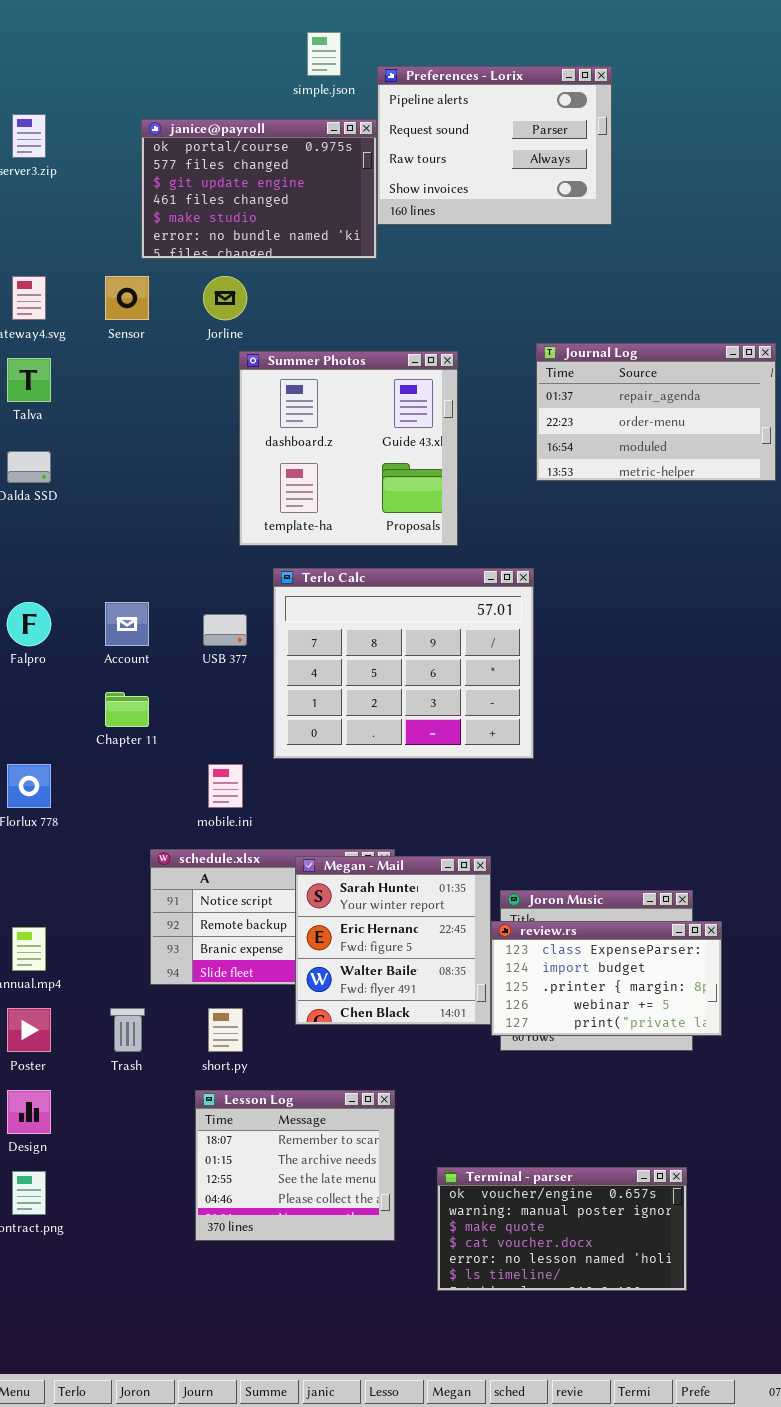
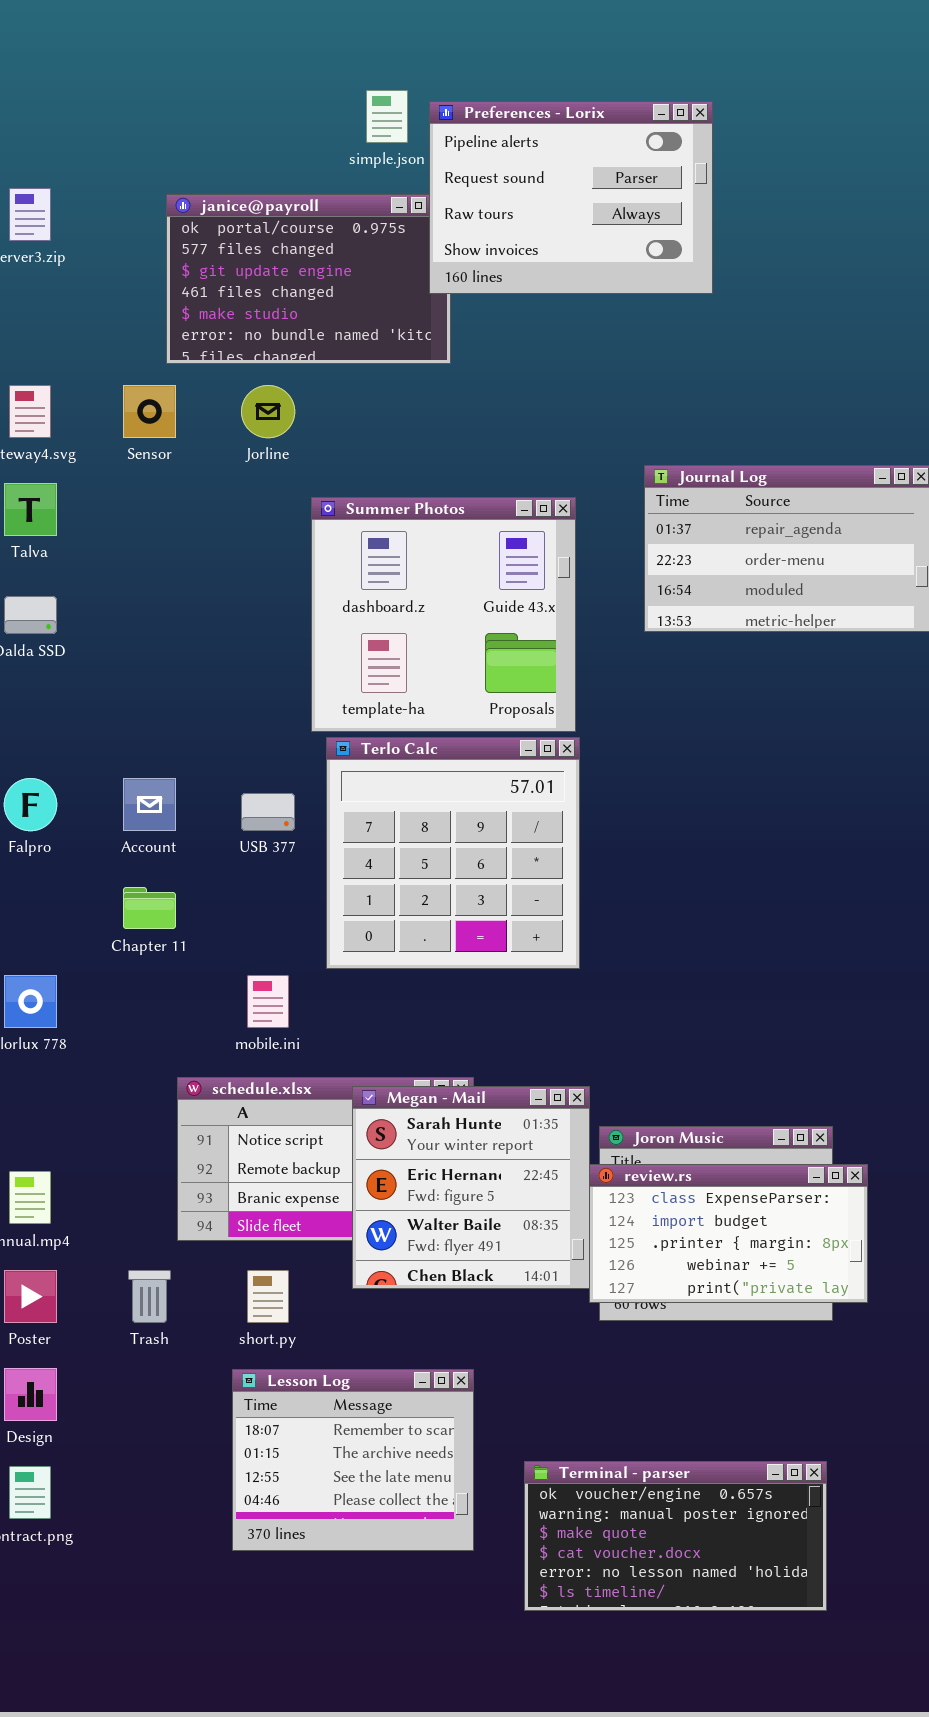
Preferences - Lorix: [377,66,612,225] -> [429,101,713,294], moved
Summer Photos: [239,351,458,546] -> [311,497,576,732], moved
Terlo Calc: [273,568,534,759] -> [326,737,580,969], resized

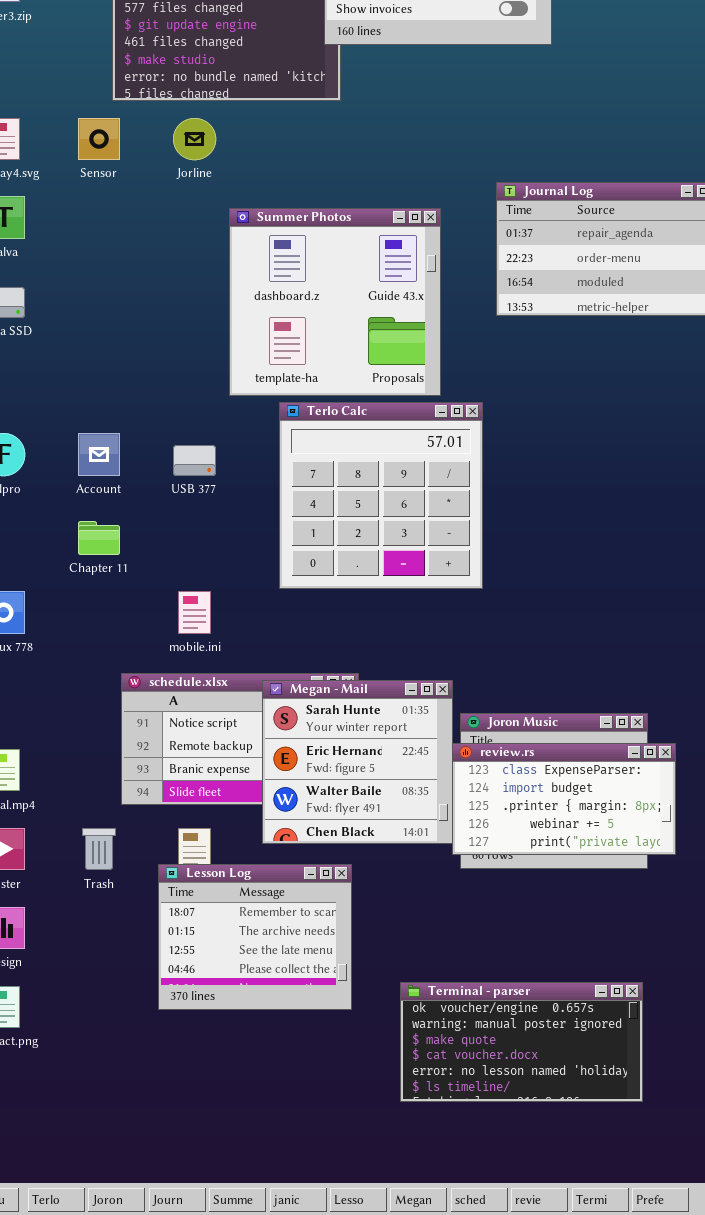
Terlo Calc: [326,737,580,969] -> [279,402,483,589], moved
Lesson Log: [232,1369,474,1551] -> [158,864,352,1010], moved

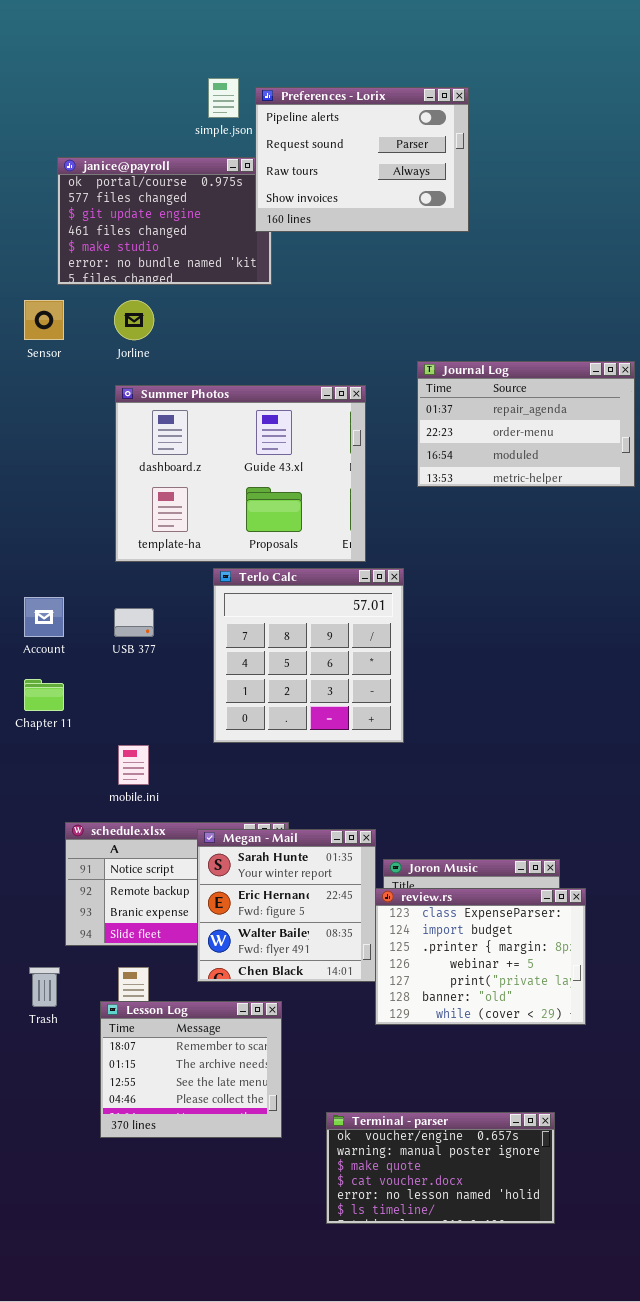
Summer Photos: [229,208,441,396] -> [115,385,366,562], resized
review.rs: [452,743,676,855] -> [375,888,586,1025], resized

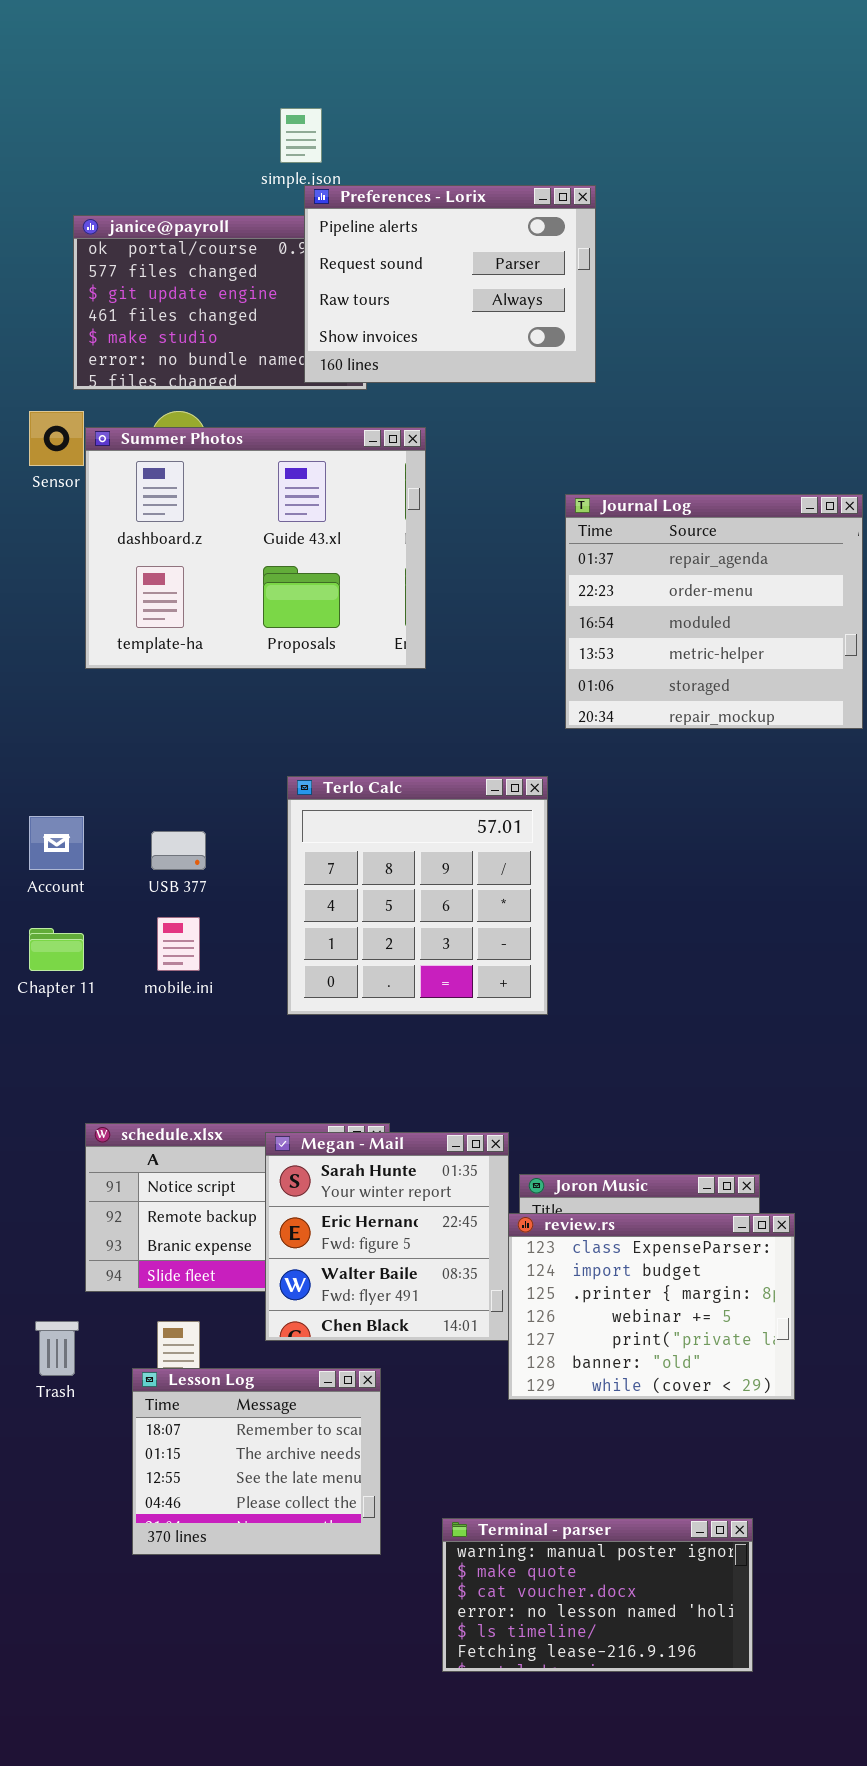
Preferences - Lorix: [255,87,469,232] -> [304,185,596,383], moved
Journal Log: [417,361,635,487] -> [565,494,863,729], resized
Summer Photos: [115,385,366,562] -> [85,427,426,669], moved
mobile.ini: [118,745,149,785] -> [157,917,200,971], moved
Terminal - parser: [326,1112,555,1224] -> [442,1518,753,1672], scrolled down 1 row

